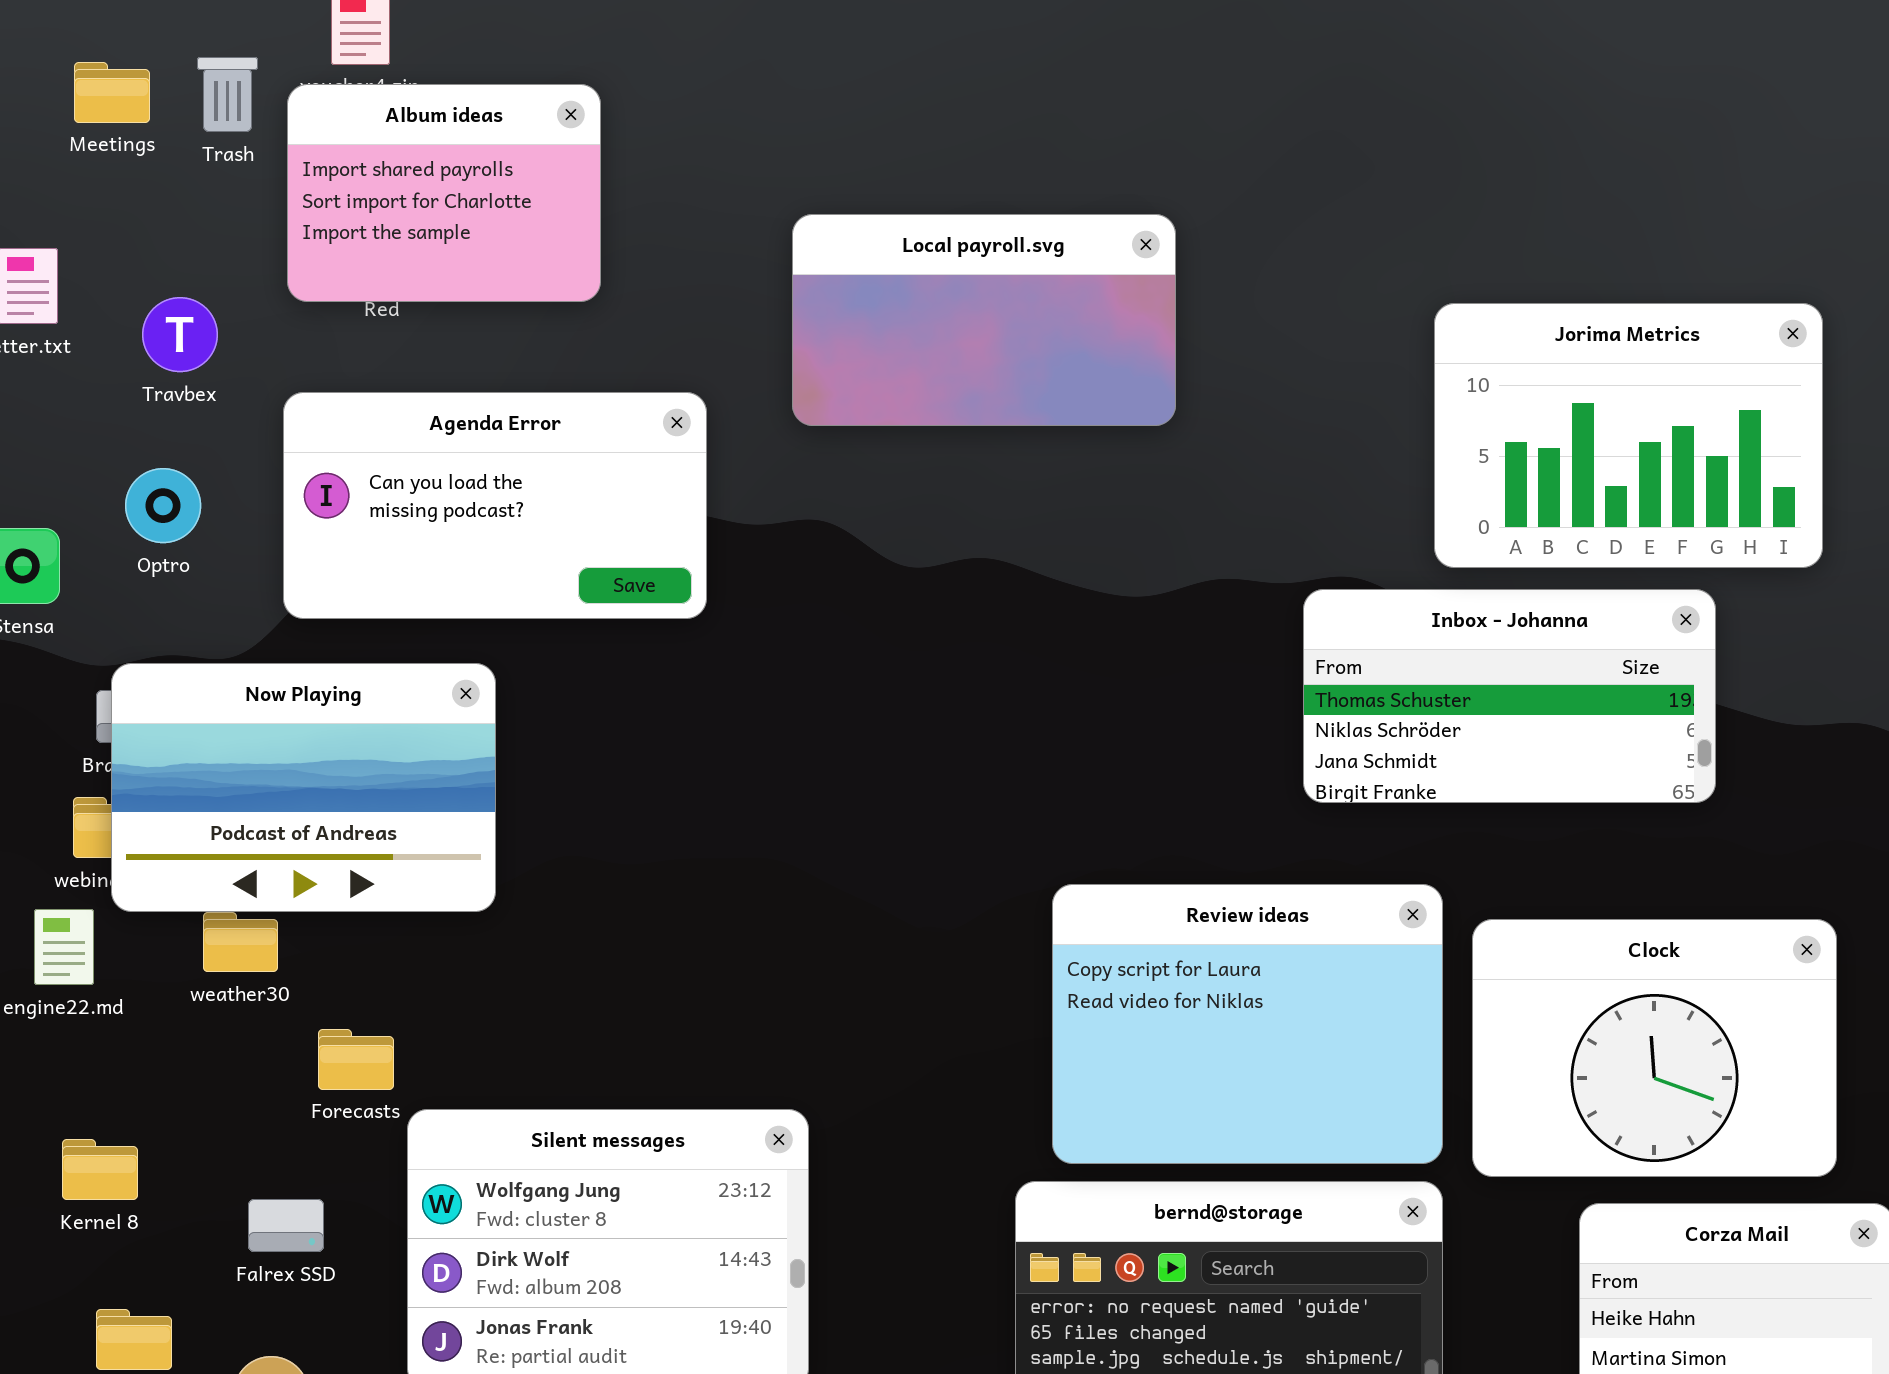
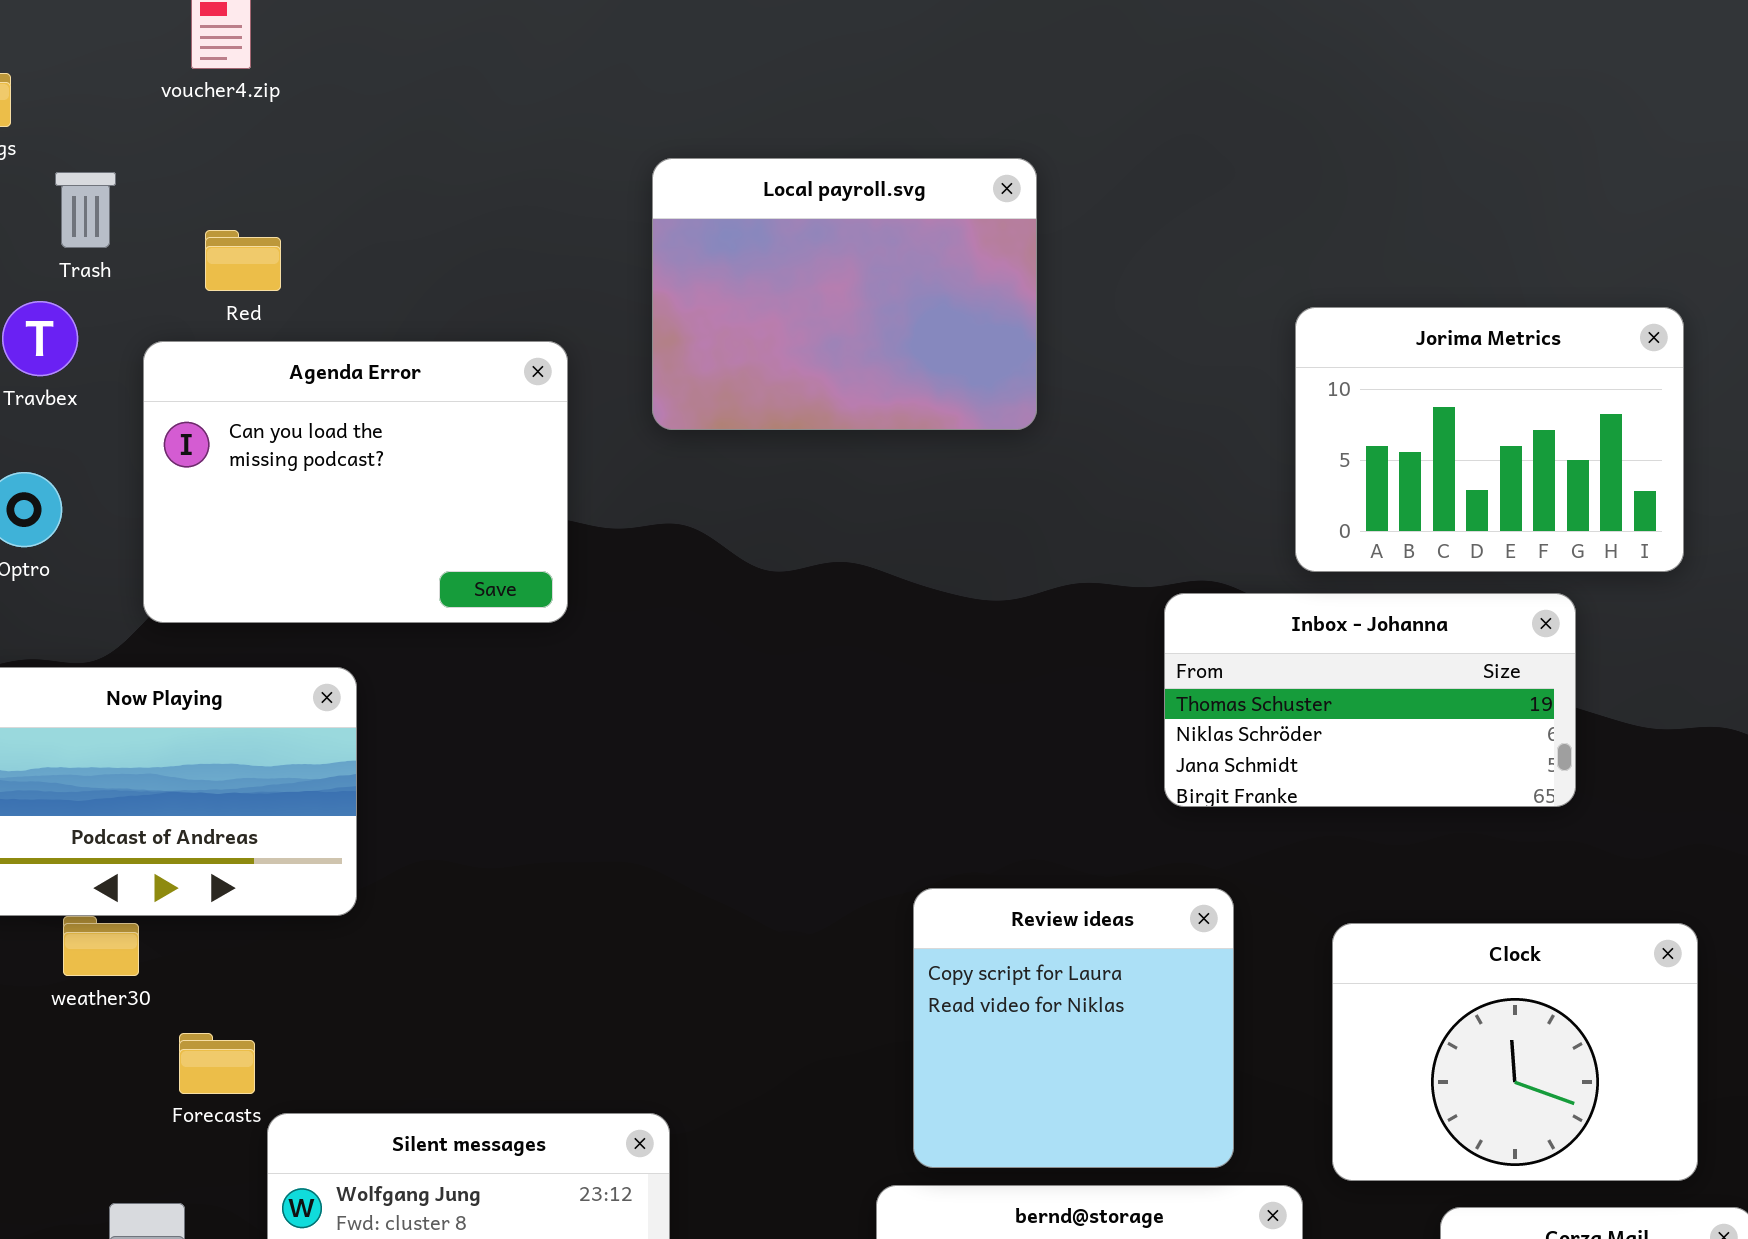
Trash: [197,57,258,132] -> [55,172,116,248], moved
Album ideas: [287,84,601,302] -> none, closed
Local payroll.svg: [792,214,1176,426] -> [652,158,1037,430], resized
Agenda Error: [283,392,707,619] -> [143,341,568,623], resized
Review ideas: [1052,884,1443,1164] -> [913,888,1234,1168], resized

